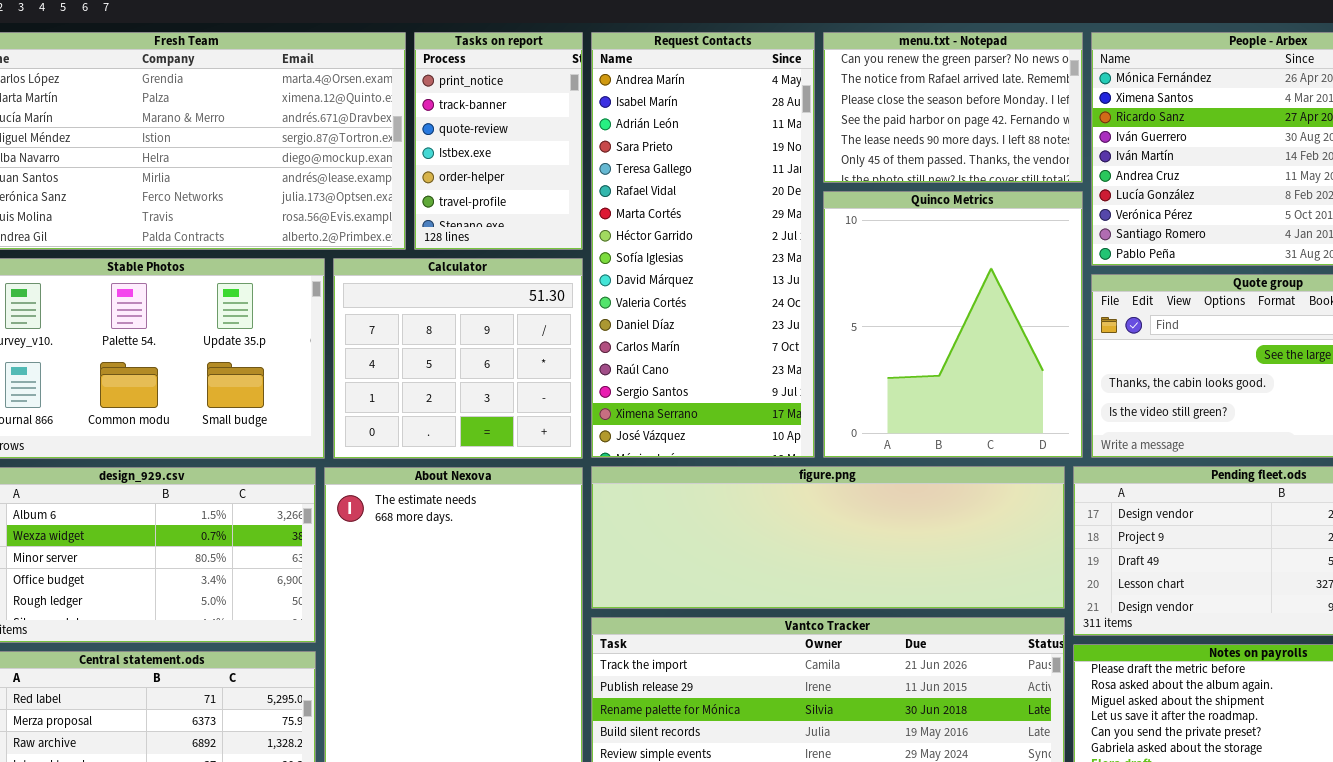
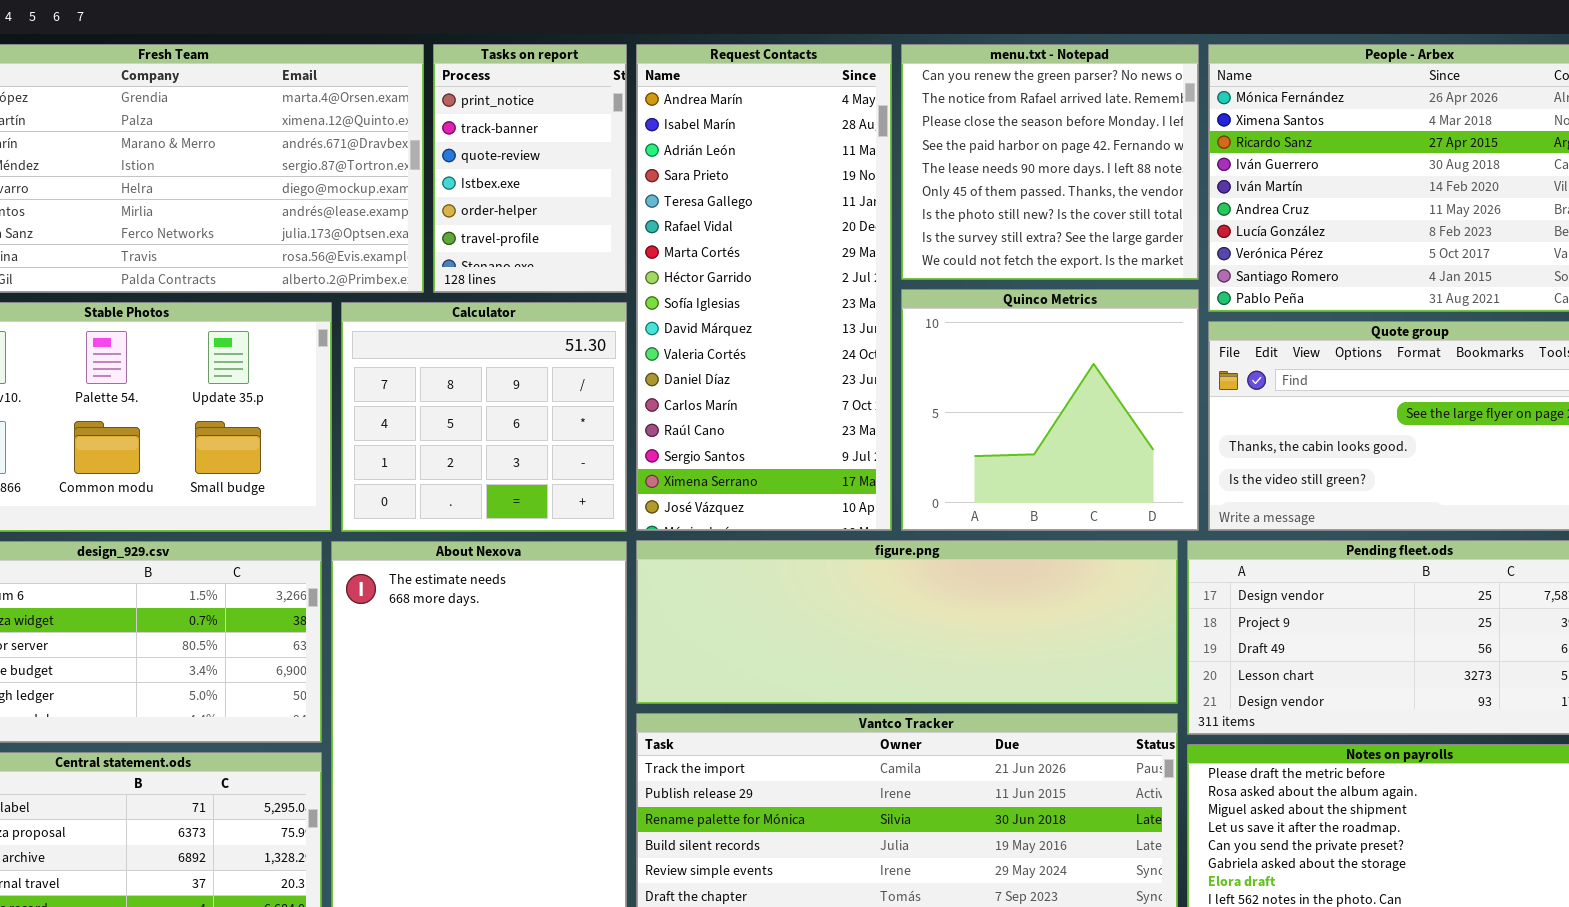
menu.txt - Notepad: [823,32,1083,183] -> [901,44,1199,280], resized
Quinco Metrics: [823,191,1083,458] -> [901,289,1199,531], resized

